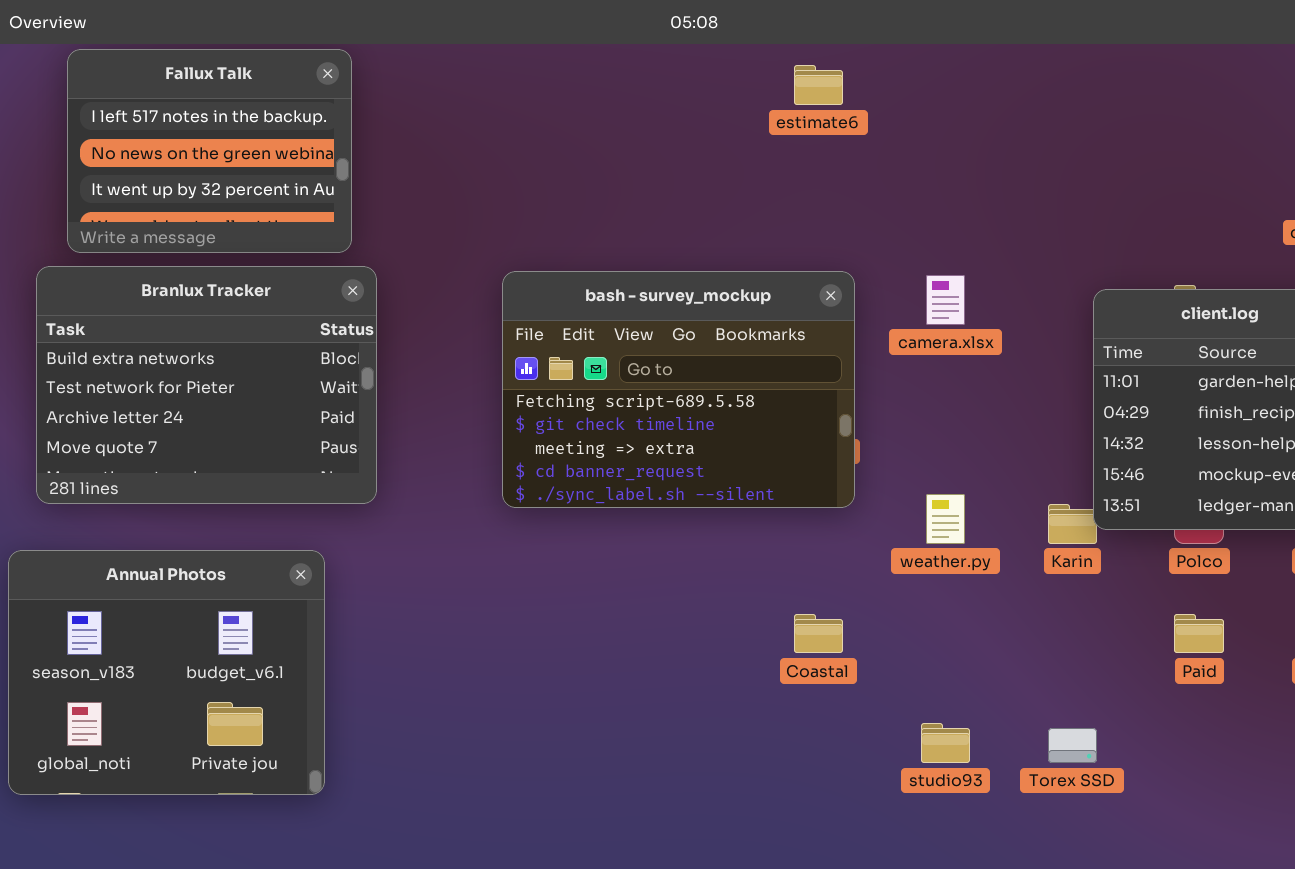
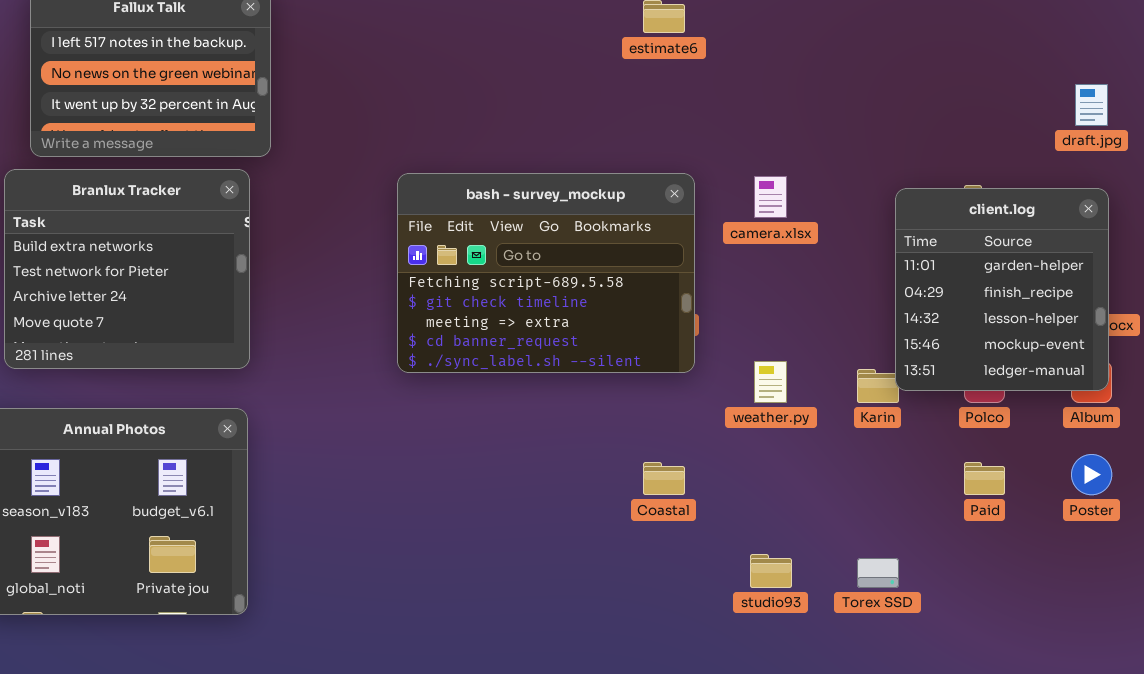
Branlux Tracker: [36,266,377,504] -> [4,169,250,369], resized

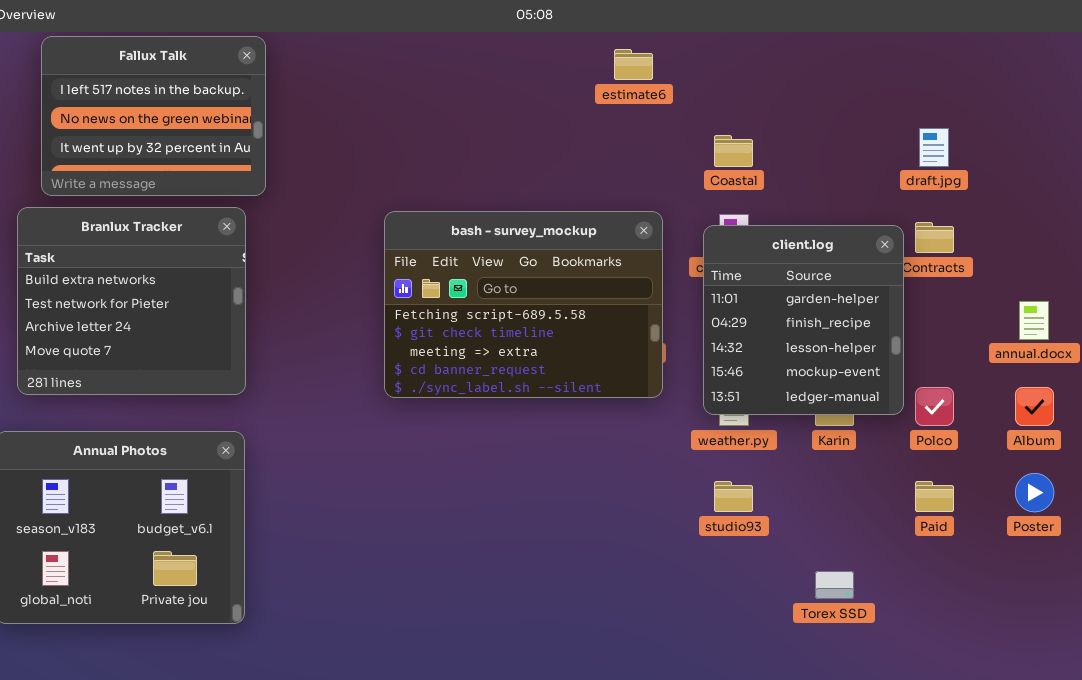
draft.jpg: [1075,84,1108,126] -> [919,128,949,167], moved
client.log: [895,188,1109,391] -> [703,225,904,415], moved
Coastal: [643,462,685,495] -> [714,135,753,167], moved
studio93: [750,554,792,588] -> [714,481,753,512], moved

